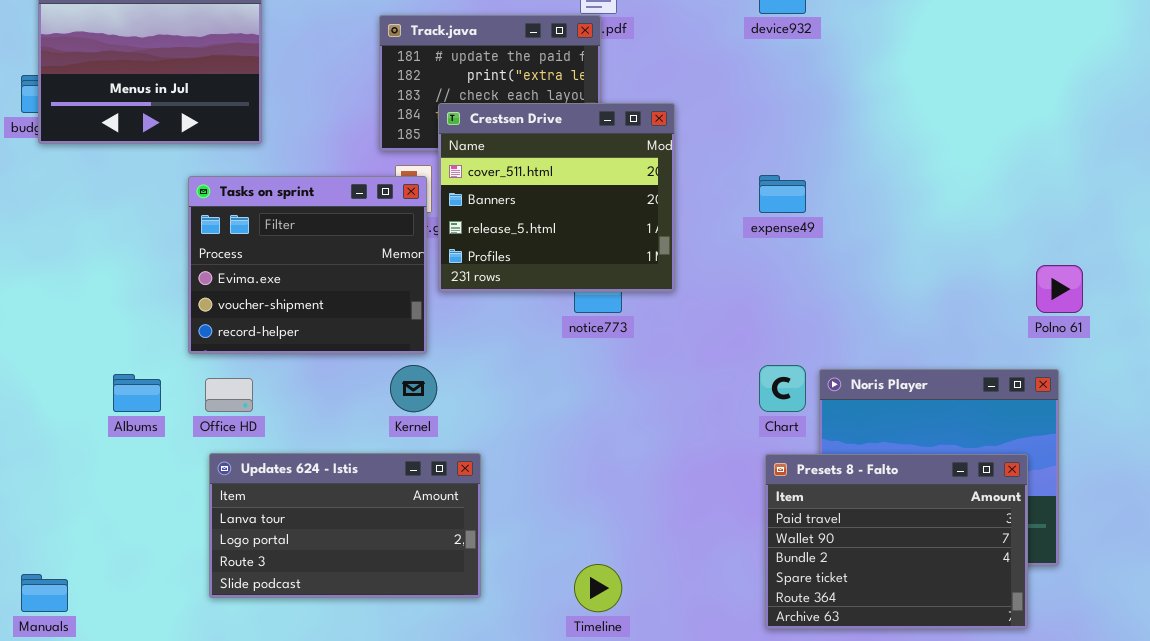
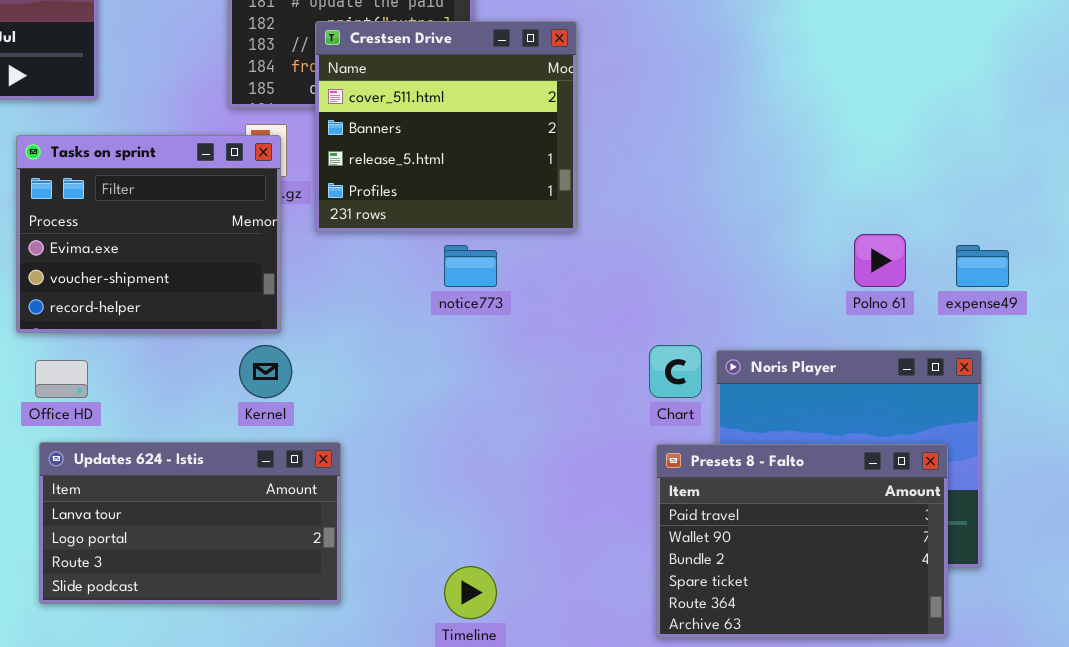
Crestsen Drive: [438,103,675,292] -> [315,21,577,232], moved
expense49: [759,175,806,213] -> [956,245,1009,287], moved
Polno 61: [1036,265,1083,313] -> [854,234,906,287], moved

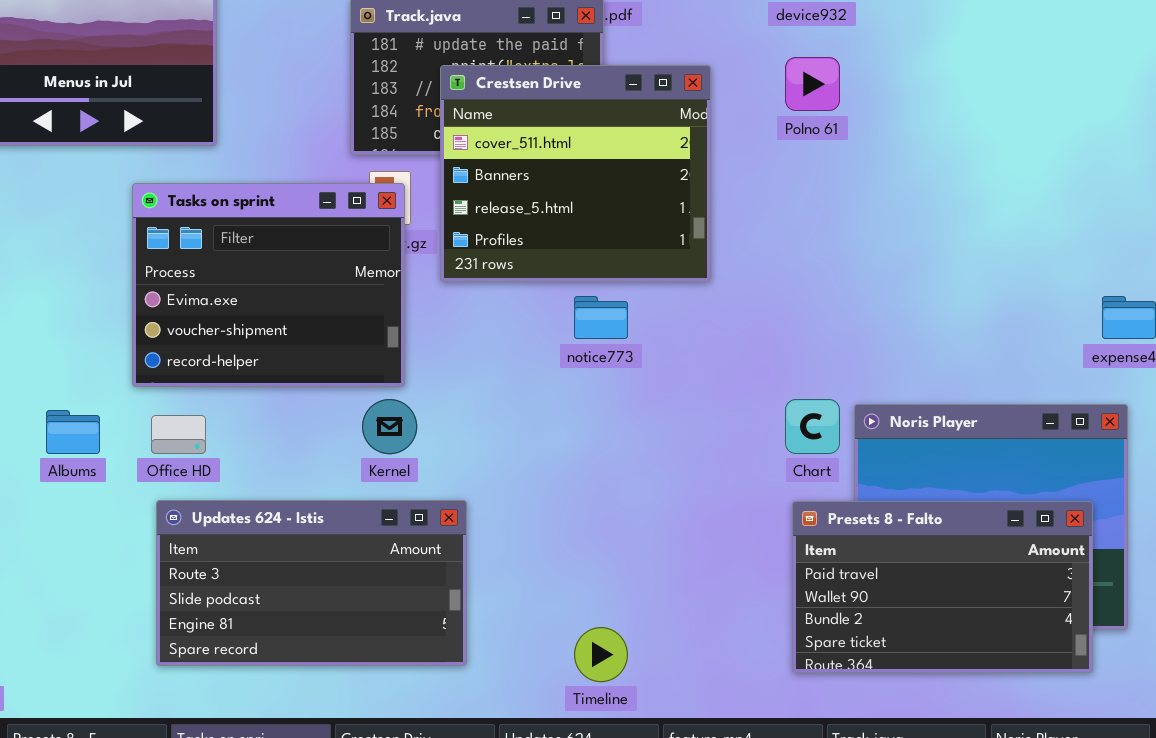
Polno 61: [854,234,906,287] -> [785,57,840,111], moved
Updates 624 - Istis: [39,442,341,604] -> [156,500,467,666], scrolled down 2 rows
Presets 8 - Falto: [656,444,948,638] -> [792,501,1093,673], resized

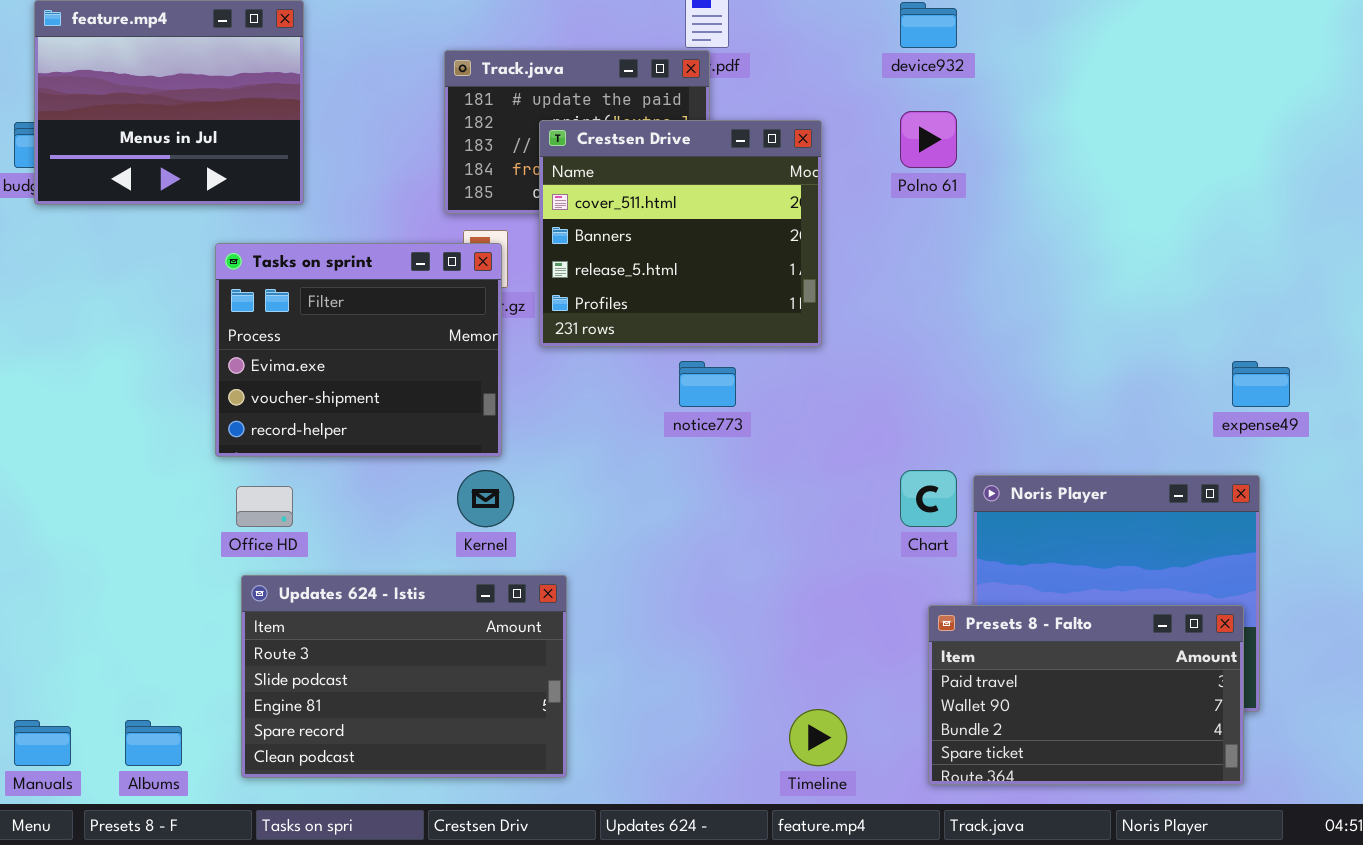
Albums: [46,410,100,454] -> [125,720,182,766], moved
Updates 624 - Istis: [156,500,467,666] -> [241,575,567,778], resized
Presets 8 - Falto: [792,501,1093,673] -> [928,605,1244,785], moved
Timeline: [574,627,628,682] -> [789,709,847,766], moved

